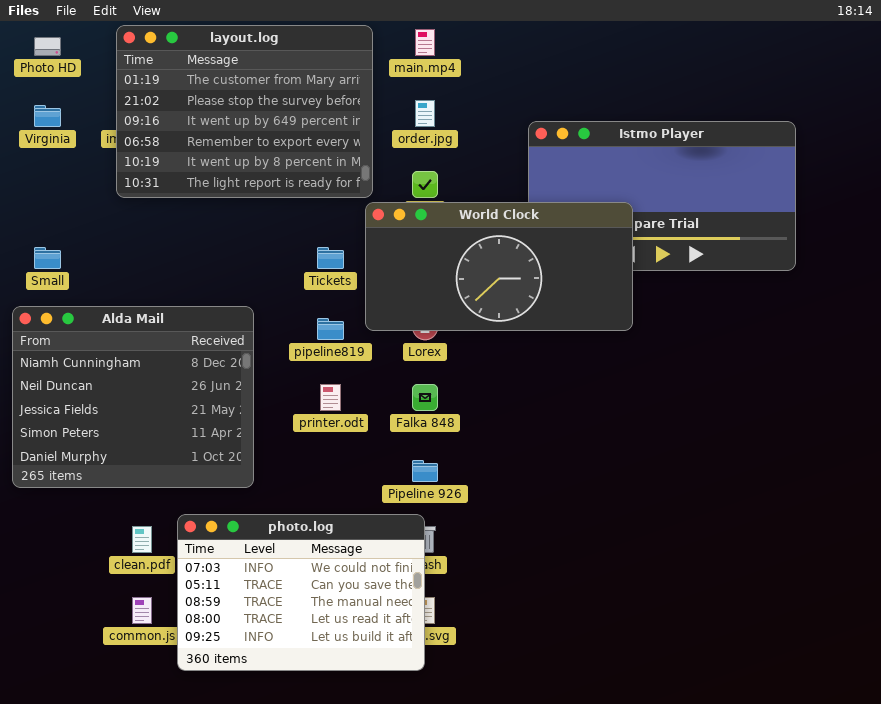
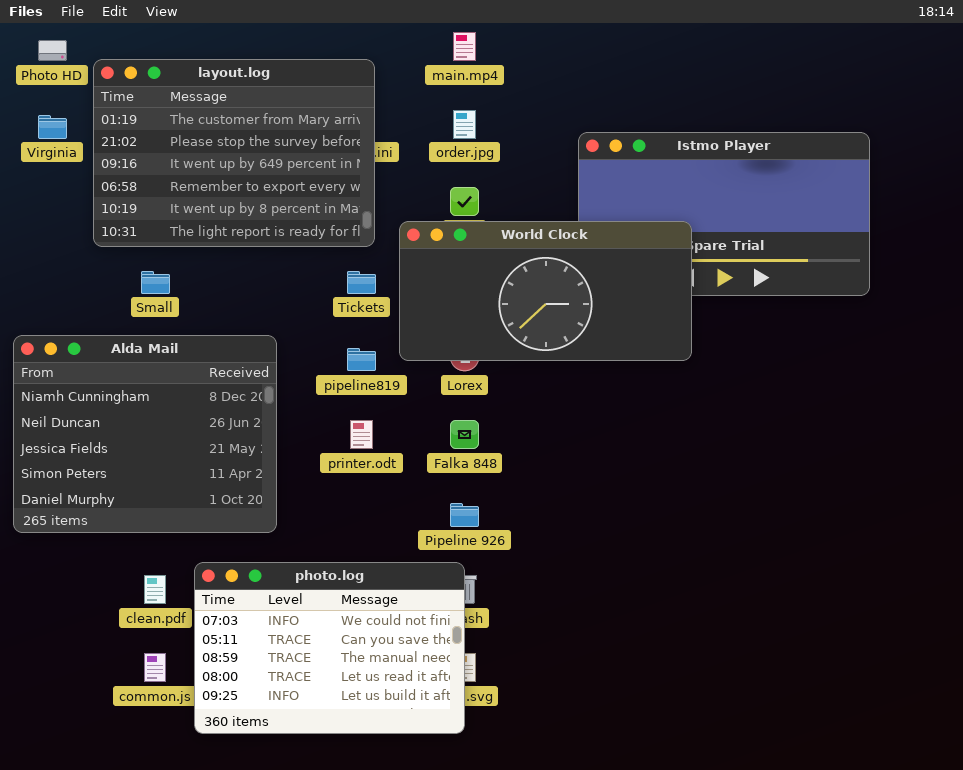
layout.log: [116,25,373,198] -> [93,59,375,247], moved
Small: [34,247,61,269] -> [141,271,170,294], moved

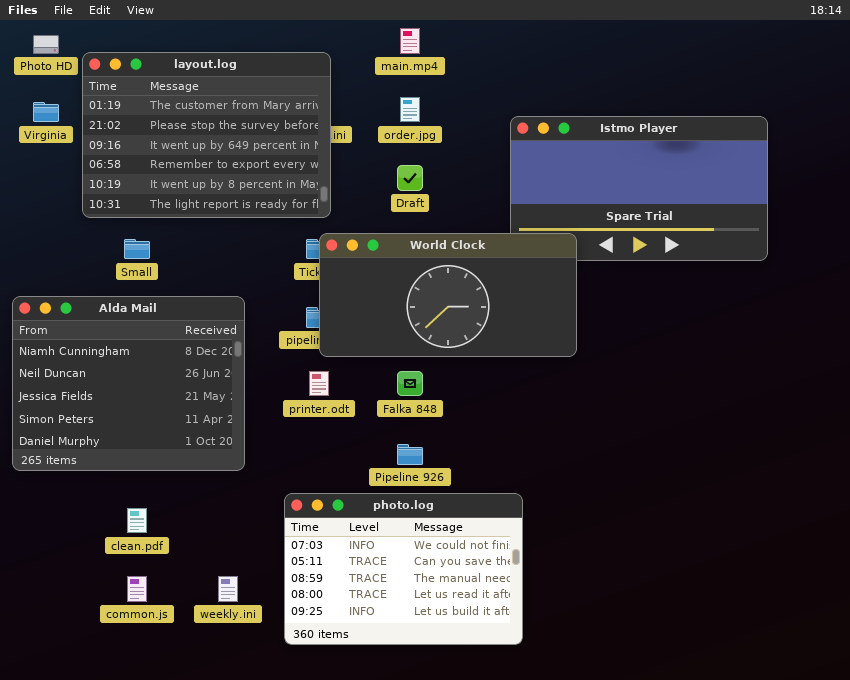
World Clock: [399,221,692,361] -> [319,233,577,357], moved
photo.log: [194,562,465,734] -> [284,493,523,645], moved

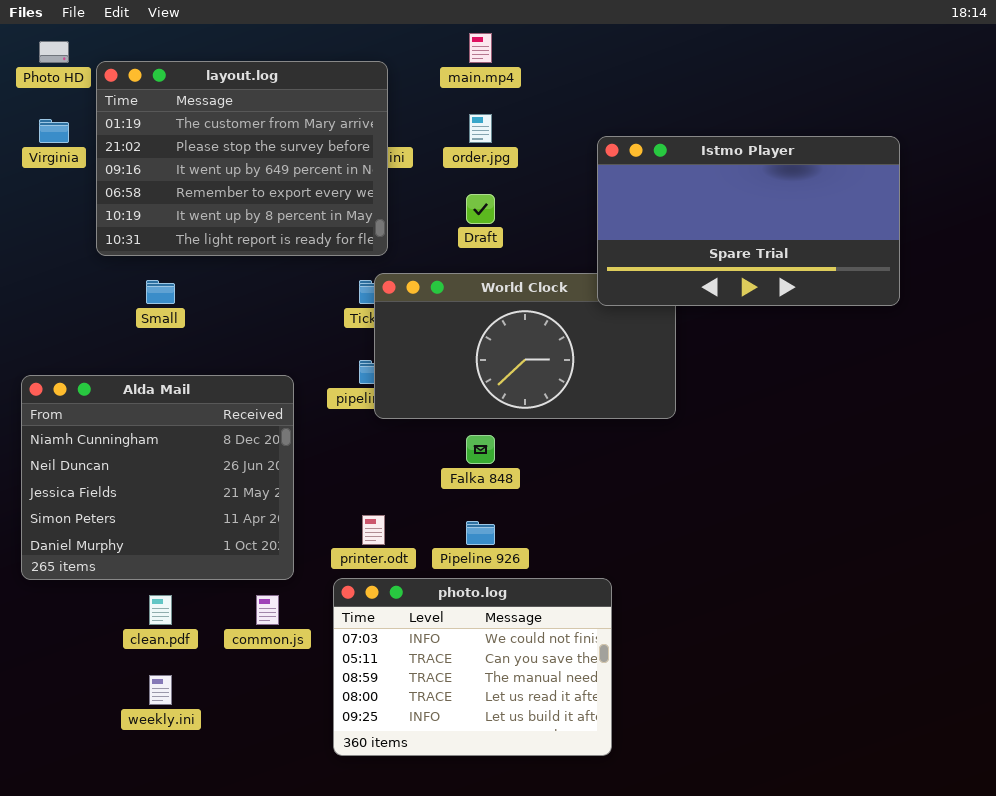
Istmo Player: [510,116,768,261] -> [597,136,900,306], raised
Alda Mail: [12,296,245,471] -> [21,375,294,580], moved
printer.odt: [309,371,329,396] -> [362,515,385,545], moved
common.js: [127,576,147,602] -> [256,595,279,625], moved
weekly.ini: [218,576,238,602] -> [149,675,172,705], moved

